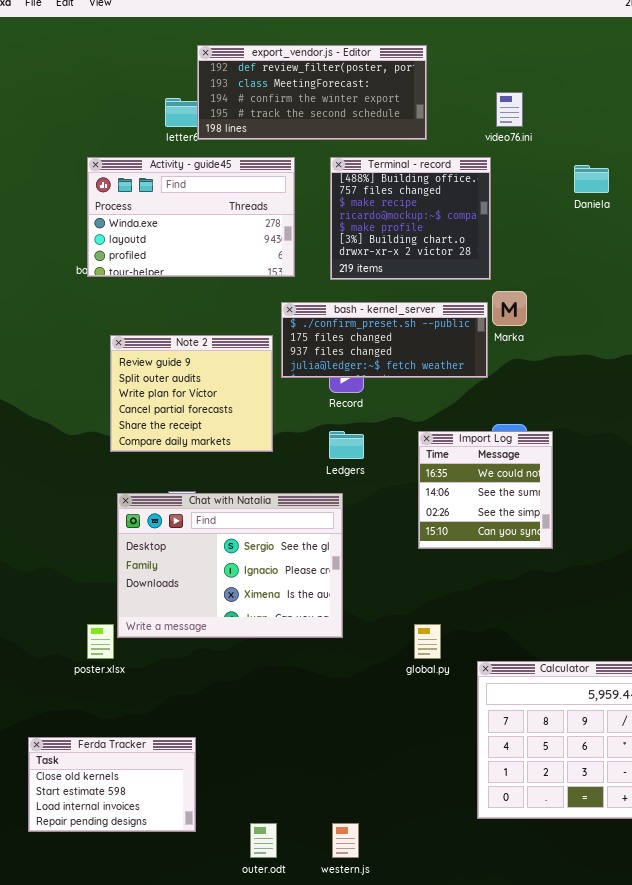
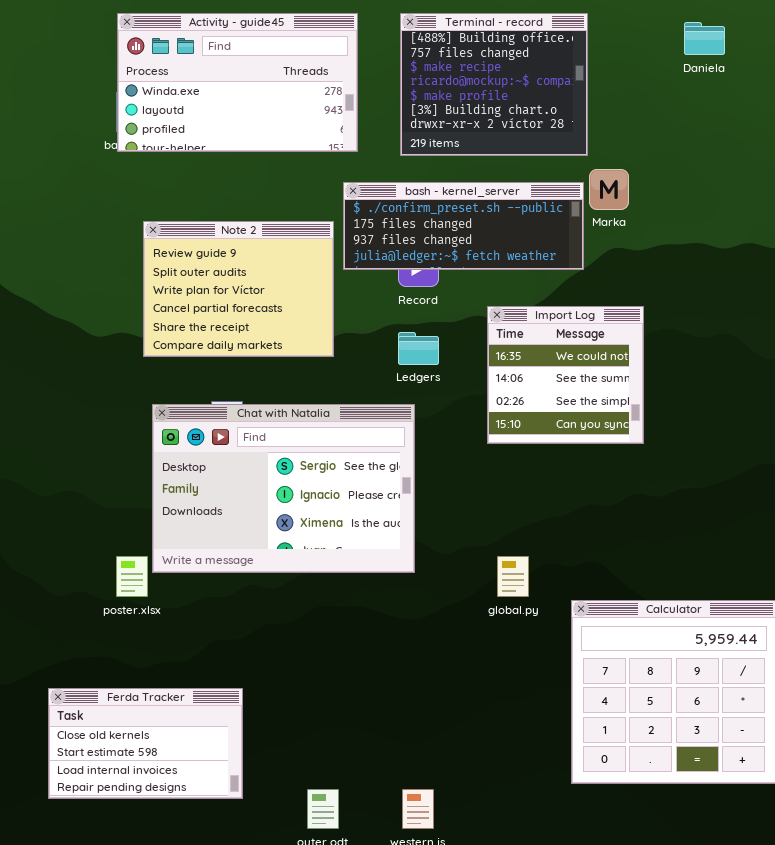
Import Log: [418,431,553,549] -> [487,306,644,444], moved

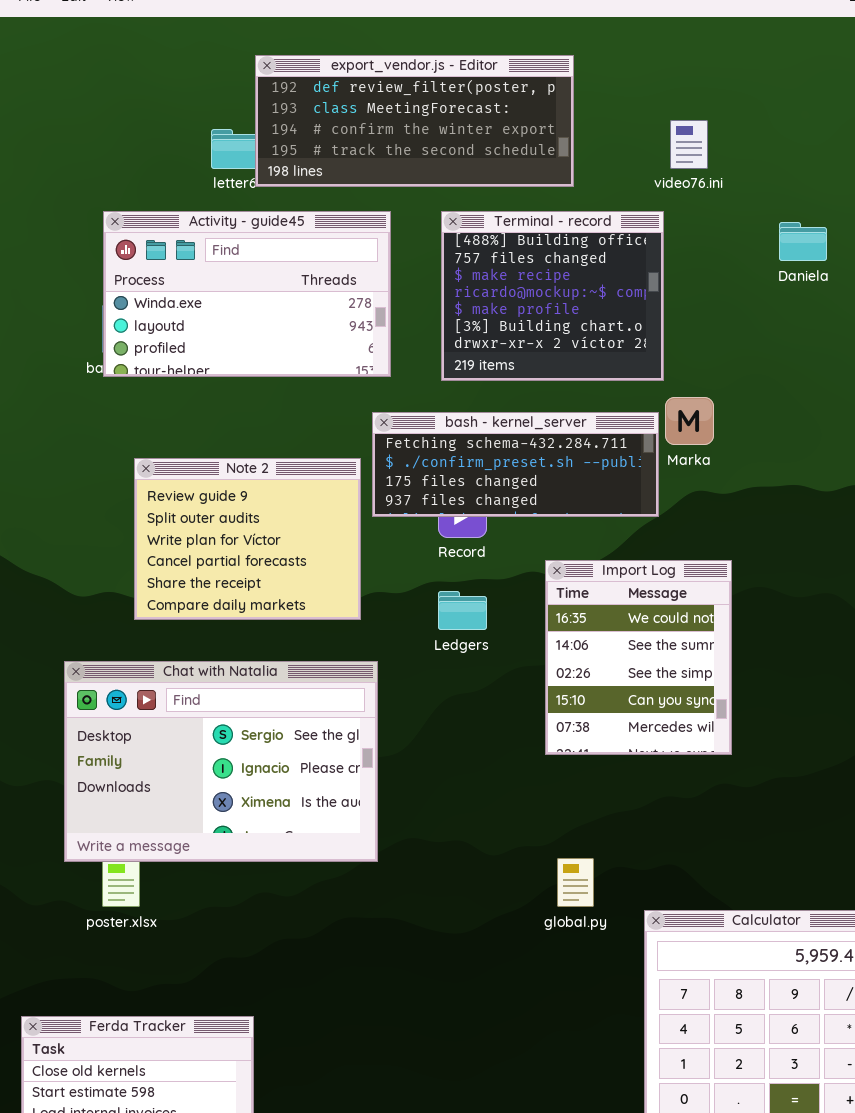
bash - kernel_server: [343,182,584,270] -> [372,412,659,517], scrolled up 1 row
Import Log: [487,306,644,444] -> [545,560,732,755], resized
Chat with Natalia: [152,404,415,573] -> [64,661,378,862], moved

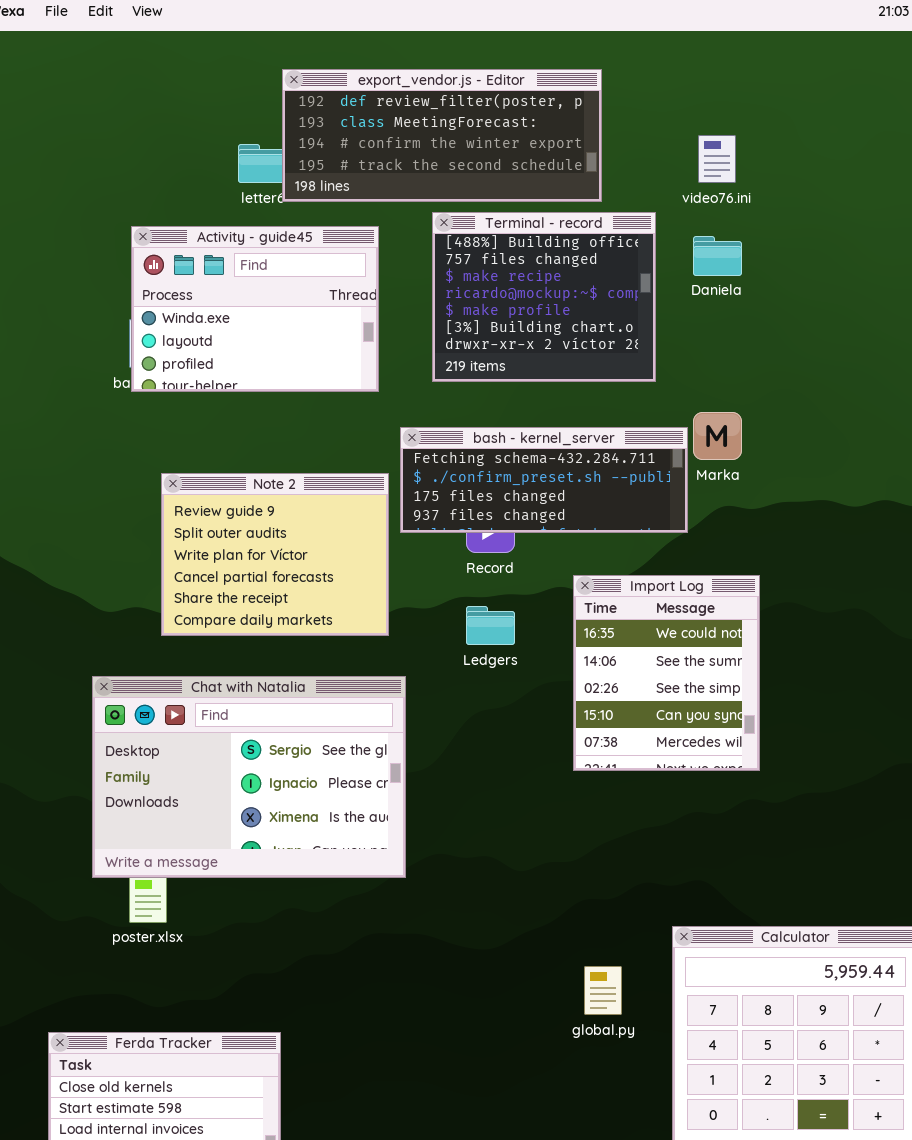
Activity - guide45: [103,211,391,377] -> [131,226,379,392], resized
Terminal - record: [441,211,664,381] -> [432,212,656,382], moved
Daniela: [779,222,827,261] -> [693,236,742,276], moved
global.py: [557,858,594,907] -> [584,966,622,1015], moved

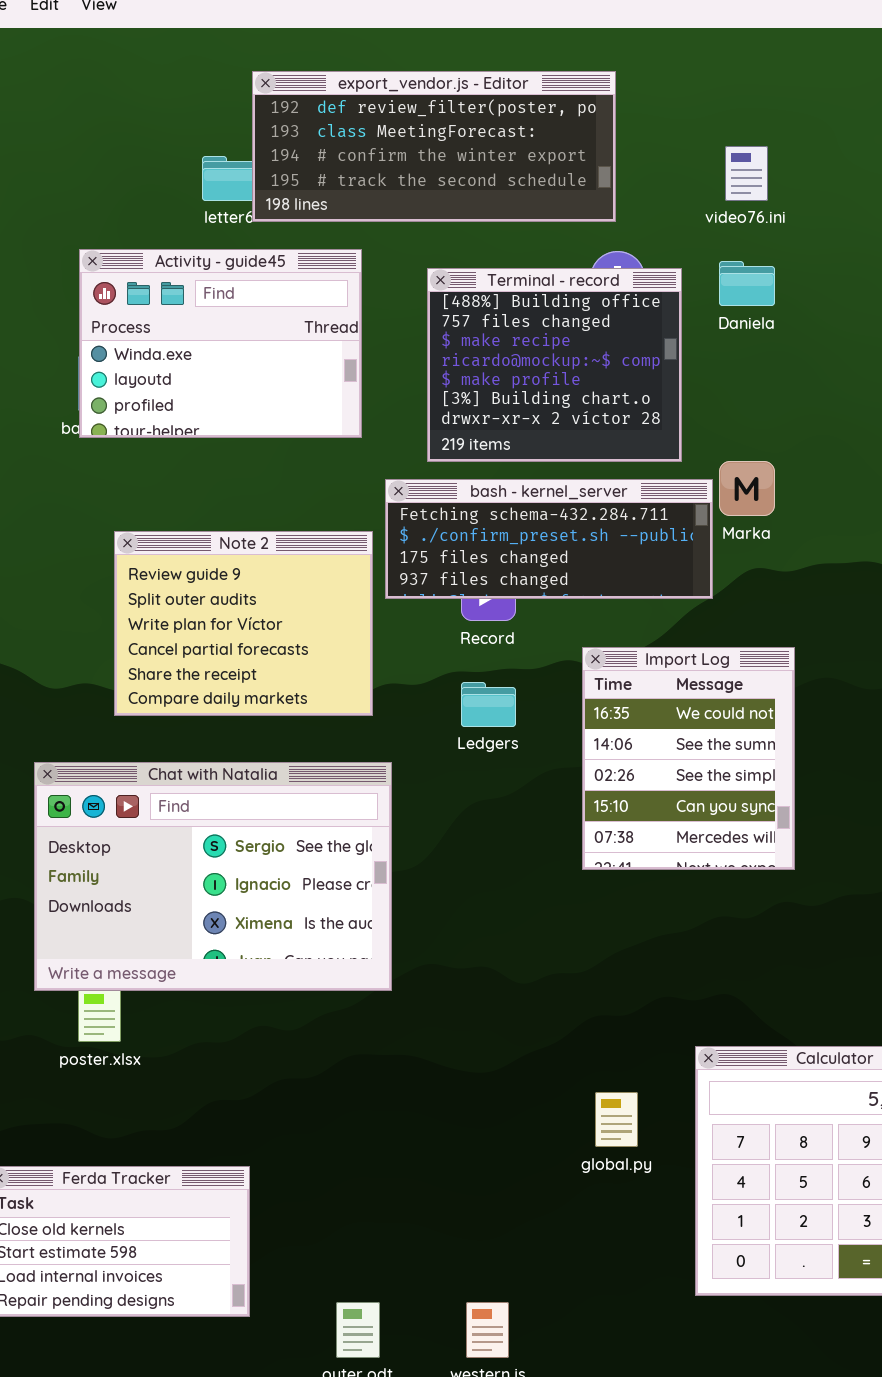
Terminal - record: [432,212,656,382] -> [427,268,682,462], moved

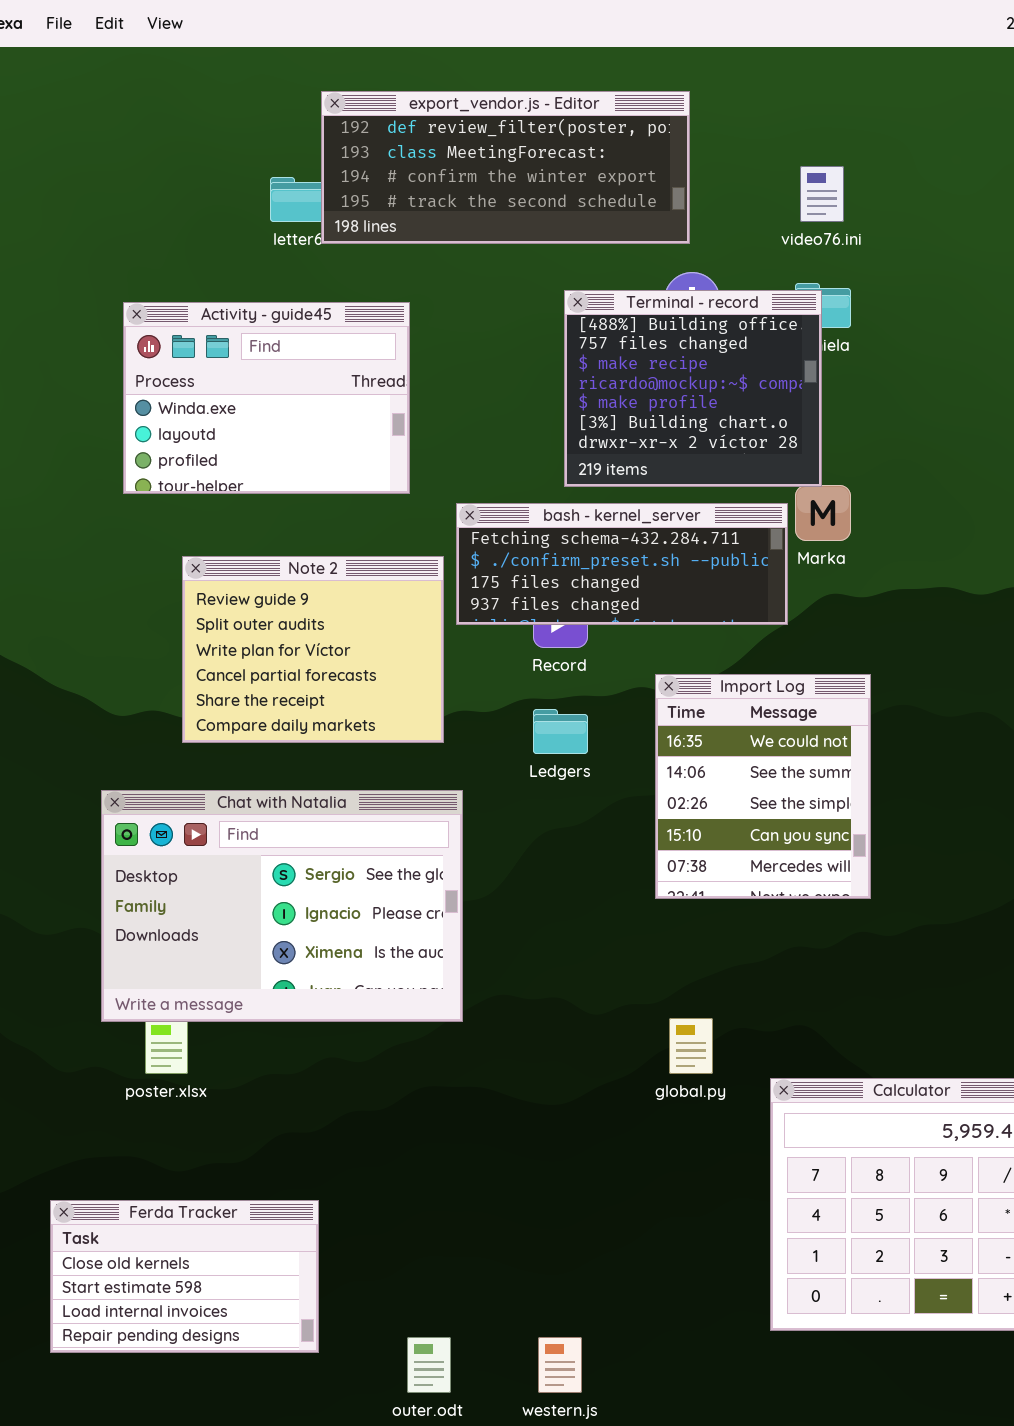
Activity - guide45: [79,249,362,438] -> [123,302,410,494], moved
Terminal - record: [427,268,682,462] -> [564,290,822,487], moved
global.py: [595,1092,638,1147] -> [669,1018,713,1074], moved

